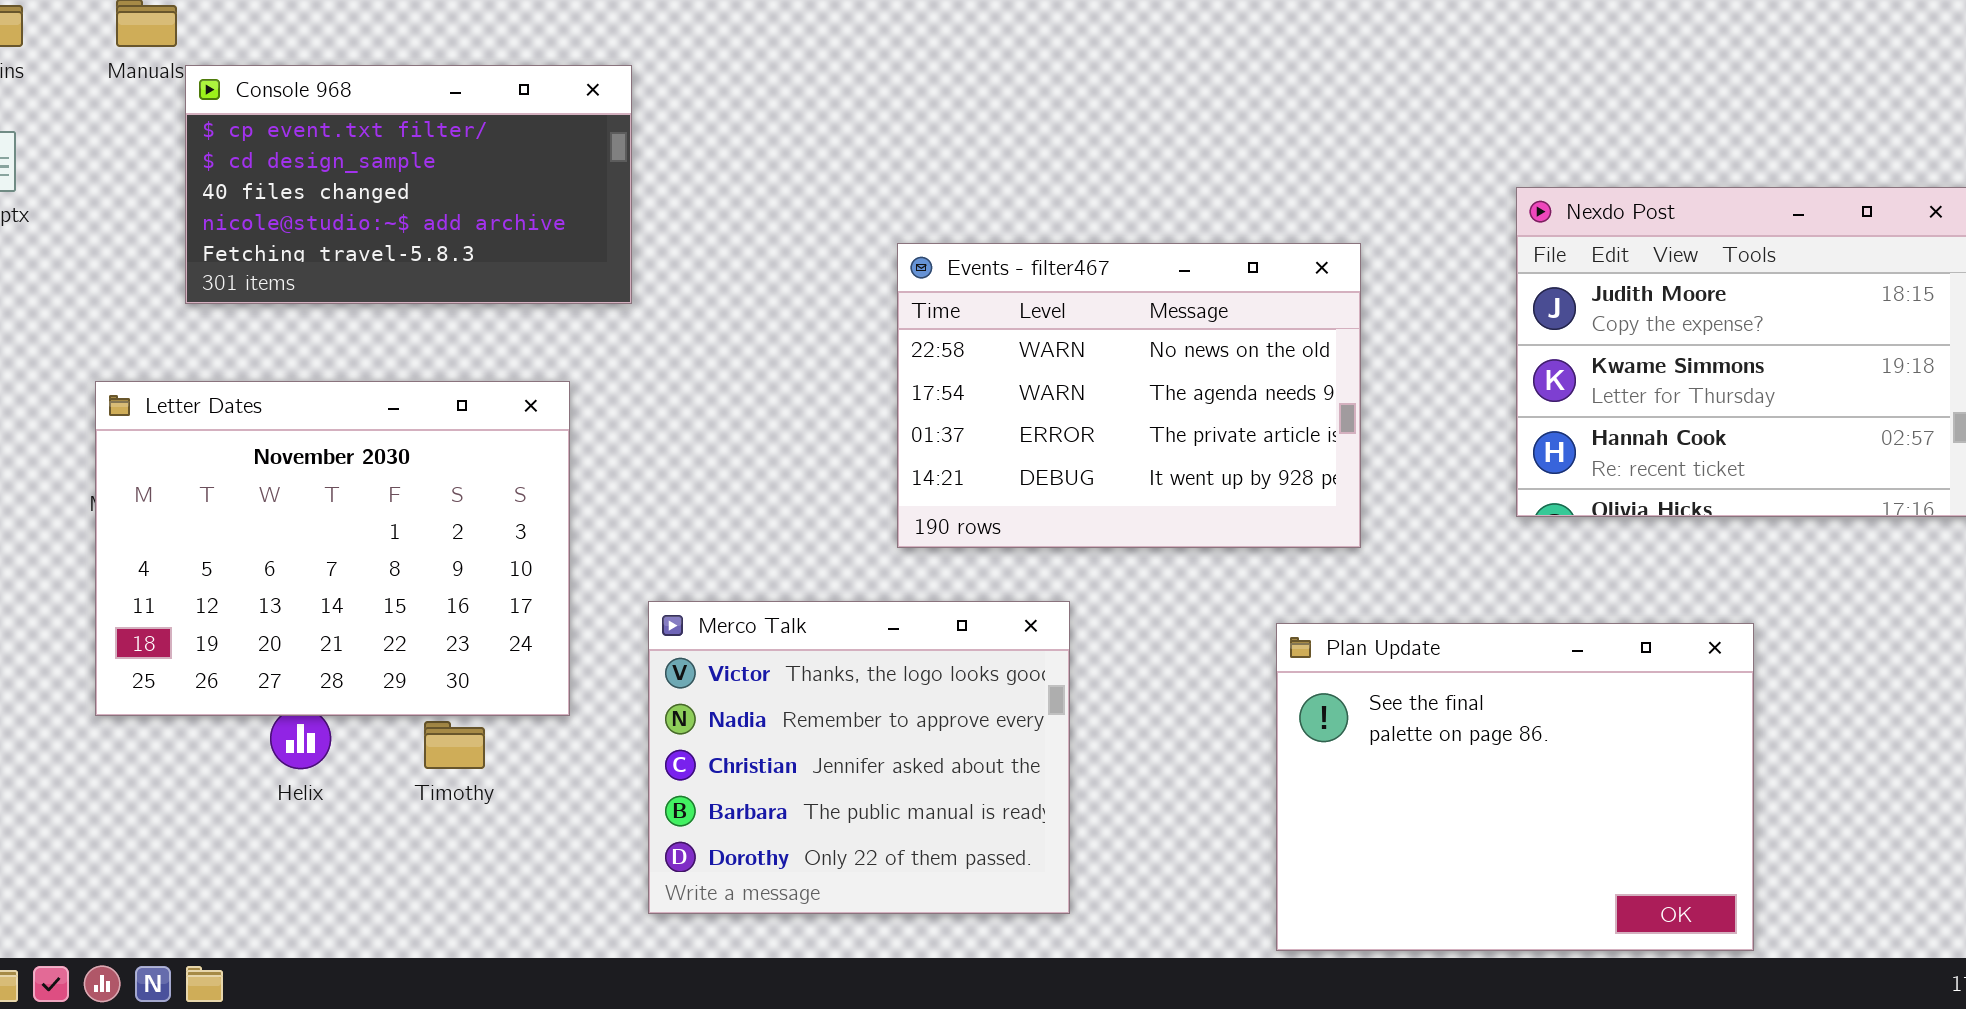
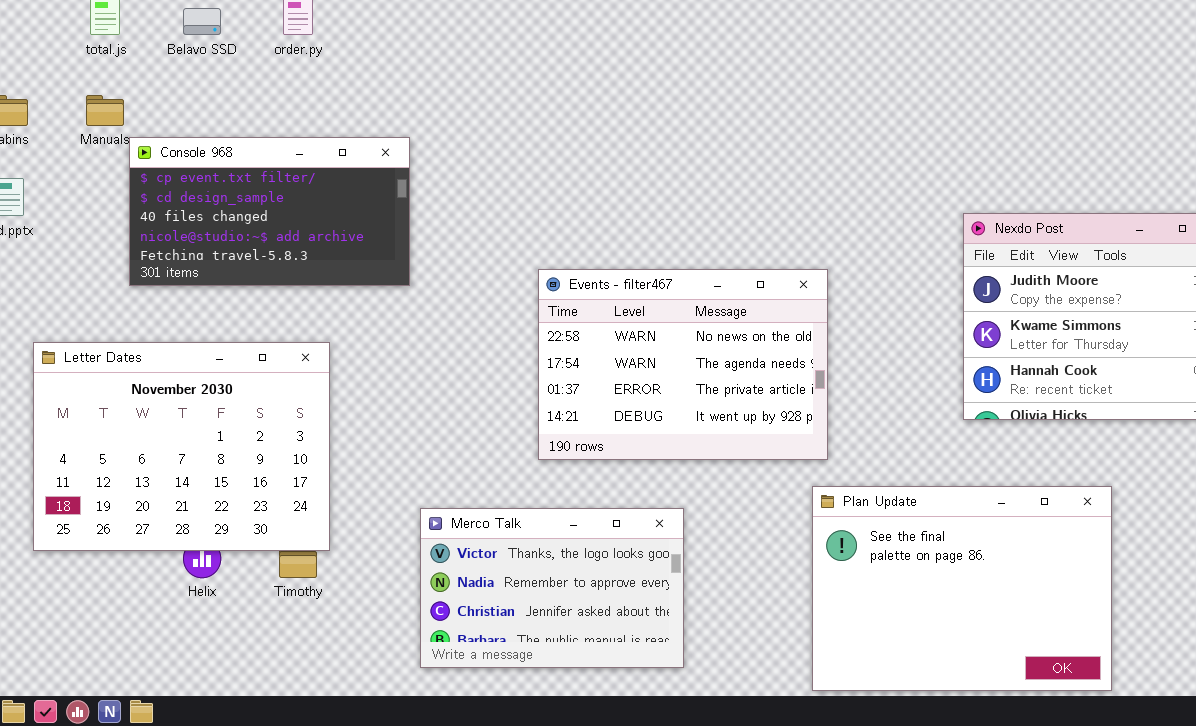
Events - filter467: [897,243,1361,548] -> [538,269,828,460], moved
Letter Dates: [95,381,570,716] -> [33,342,330,551], moved
Merco Talk: [648,601,1070,914] -> [420,508,684,668], resized

